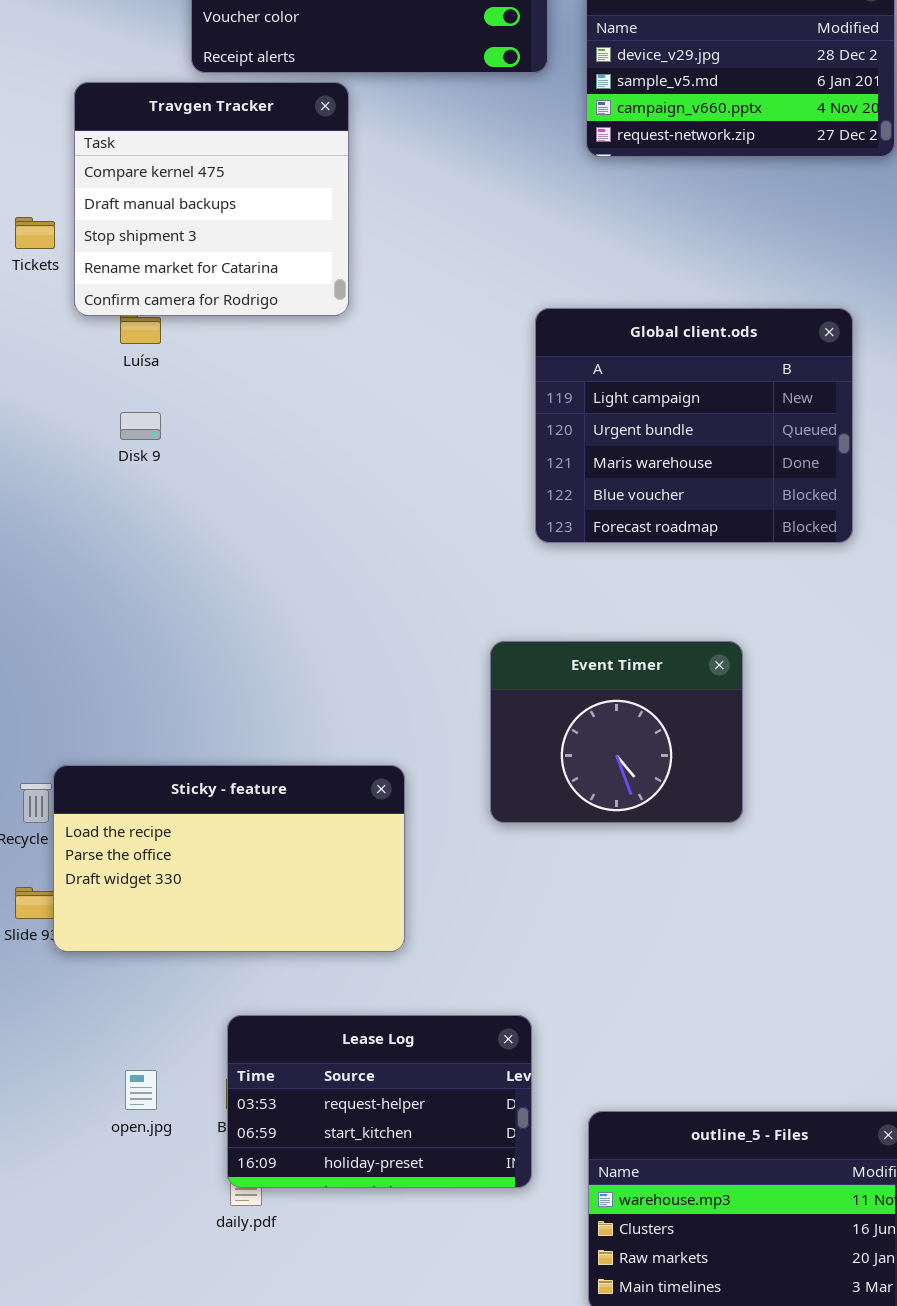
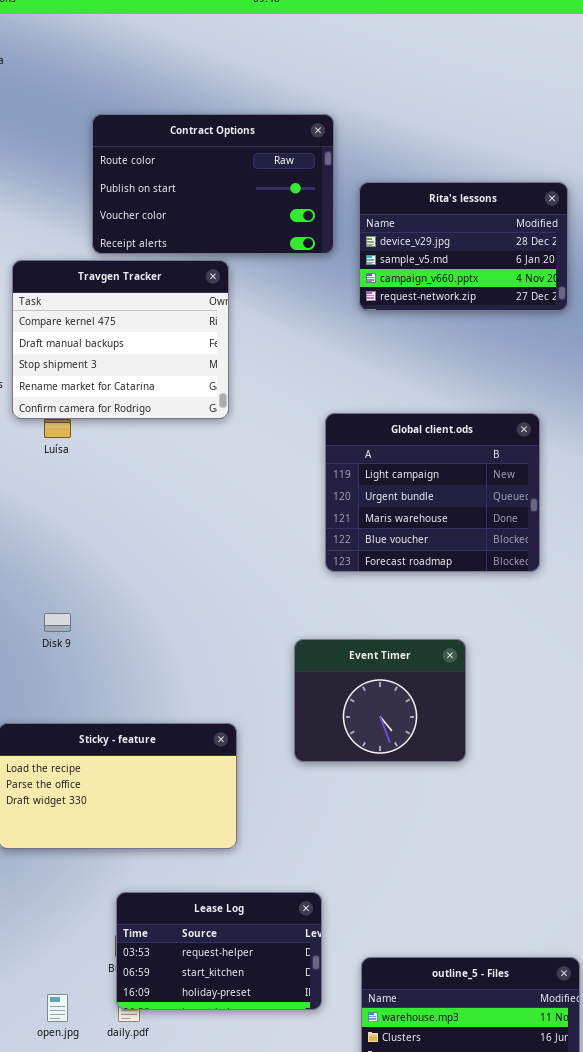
Travgen Tracker: [74,82,349,316] -> [12,260,229,419], resized
Disk 9: [120,412,161,440] -> [44,613,71,632], moved
open.jpg: [125,1070,157,1110] -> [47,994,68,1022], moved

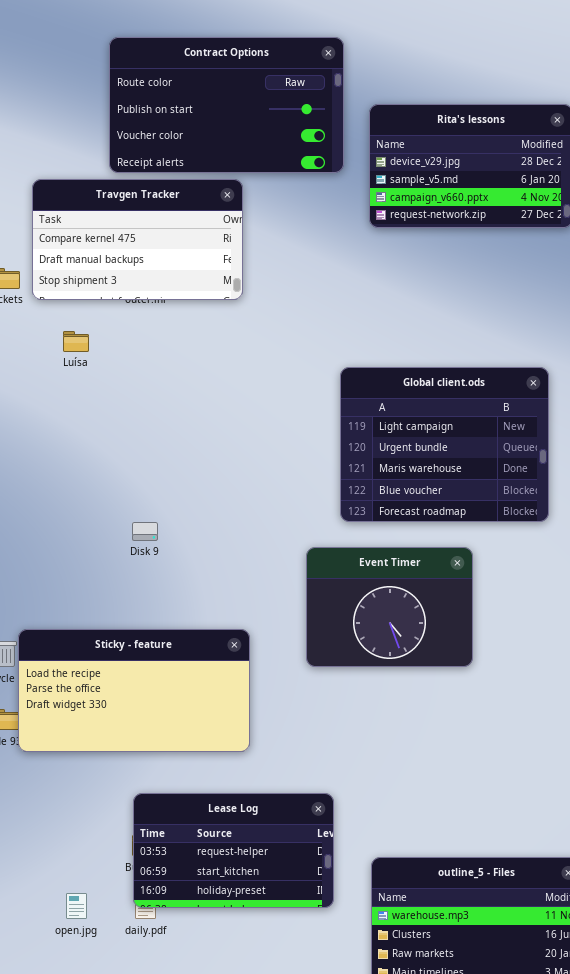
Travgen Tracker: [12,260,229,419] -> [32,179,243,300], resized
Global client.ods: [325,413,540,572] -> [340,367,549,522], moved
Disk 9: [44,613,71,632] -> [132,522,158,541], moved

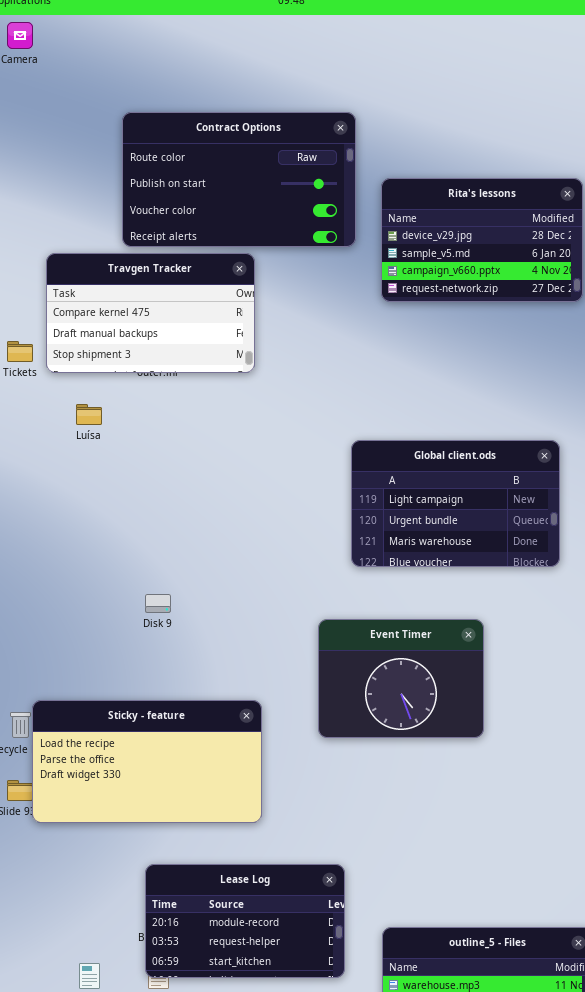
Global client.ods: [340,367,549,522] -> [351,440,560,567], resized
Lease Log: [133,793,334,908] -> [145,864,345,978], scrolled up 1 row

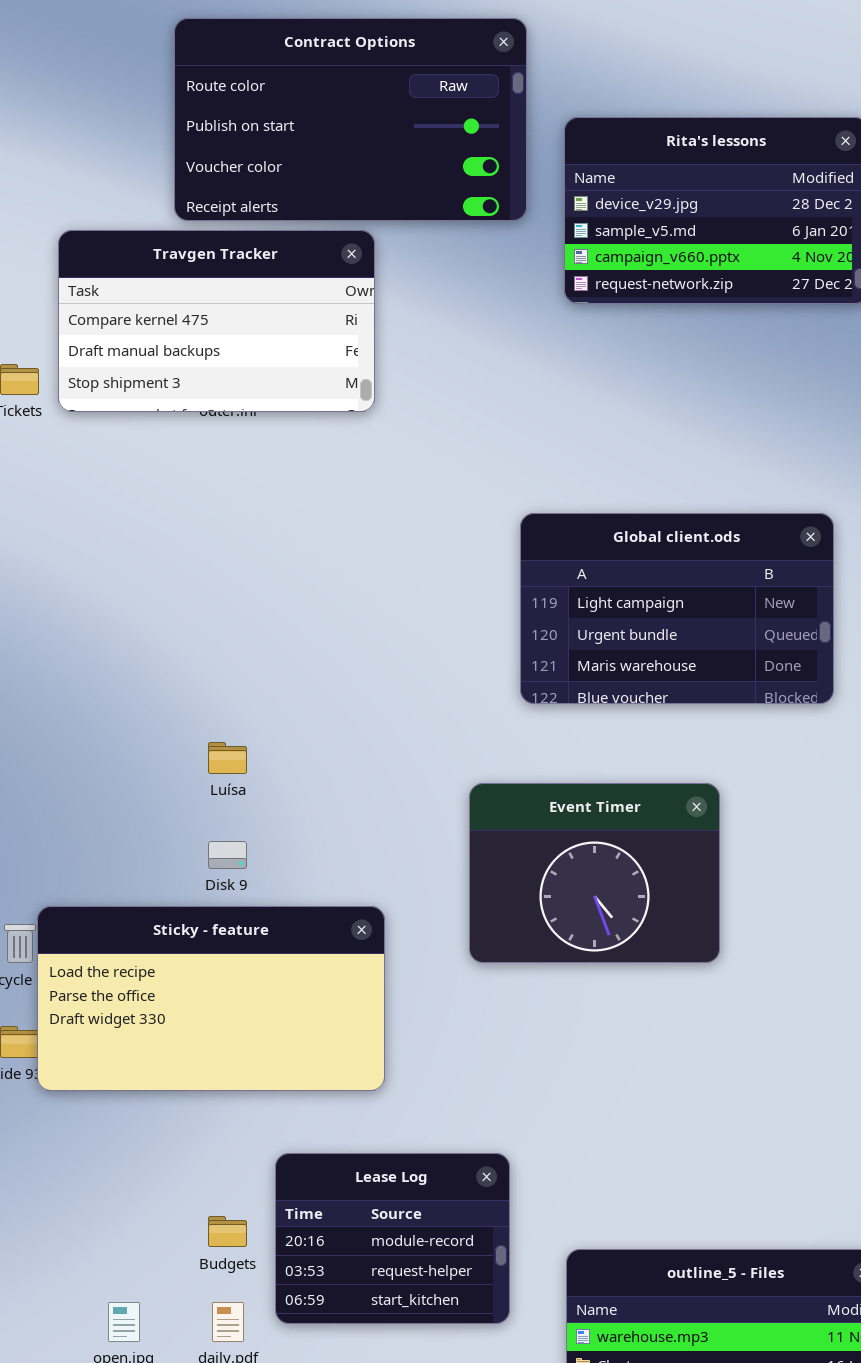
Luísa: [76,404,102,425] -> [208,742,247,774], moved
Disk 9: [145,594,171,613] -> [208,841,247,869], moved
Lease Log: [145,864,345,978] -> [275,1153,510,1324], resized

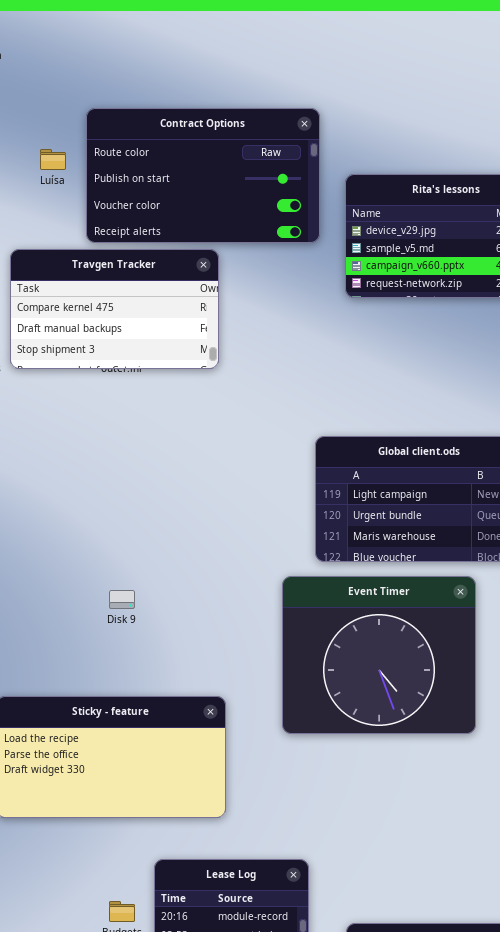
Luísa: [208,742,247,774] -> [40,149,66,170], moved
Event Timer: [469,783,720,963] -> [282,576,476,734], resized
Disk 9: [208,841,247,869] -> [109,590,135,609], moved

